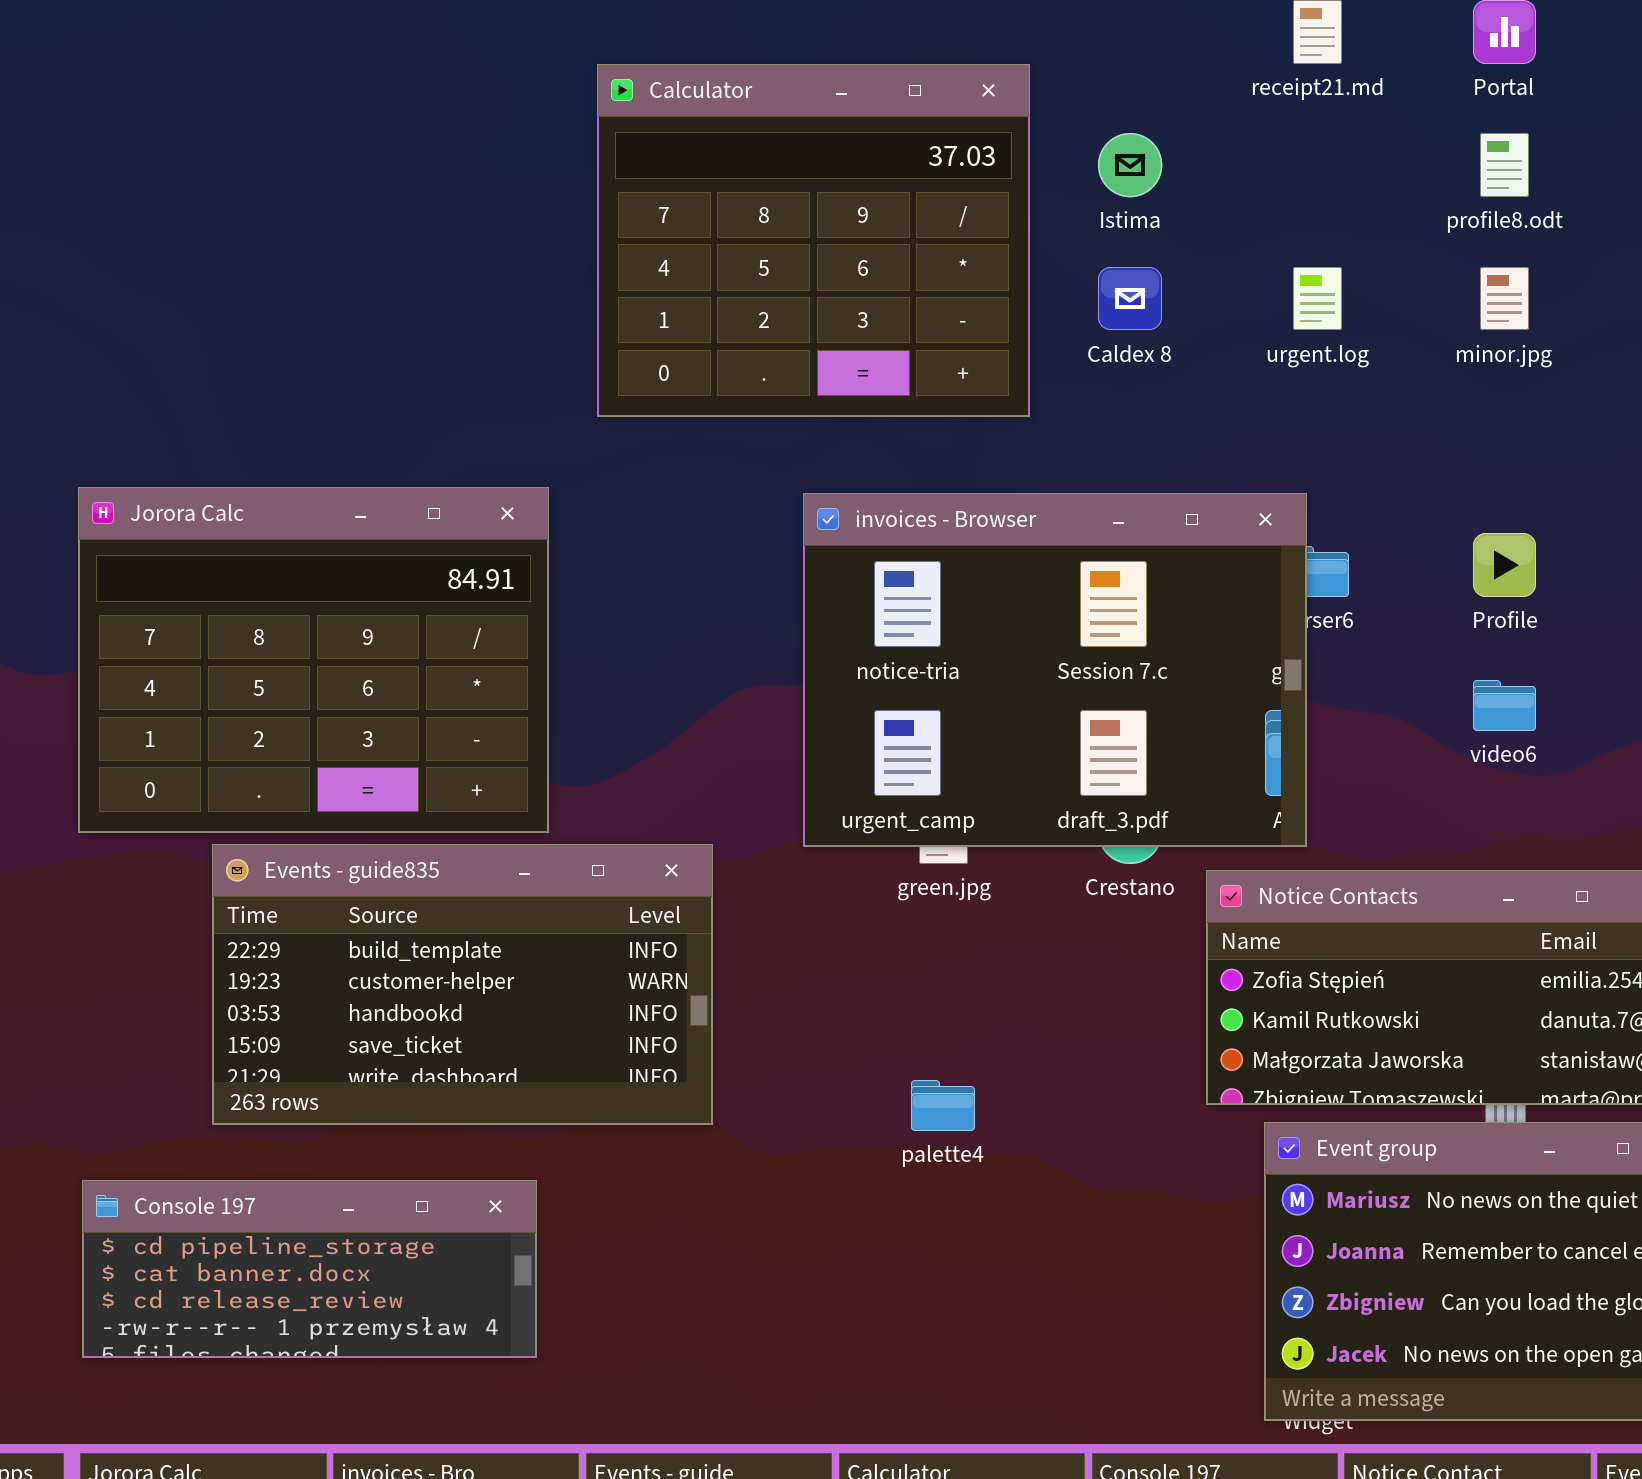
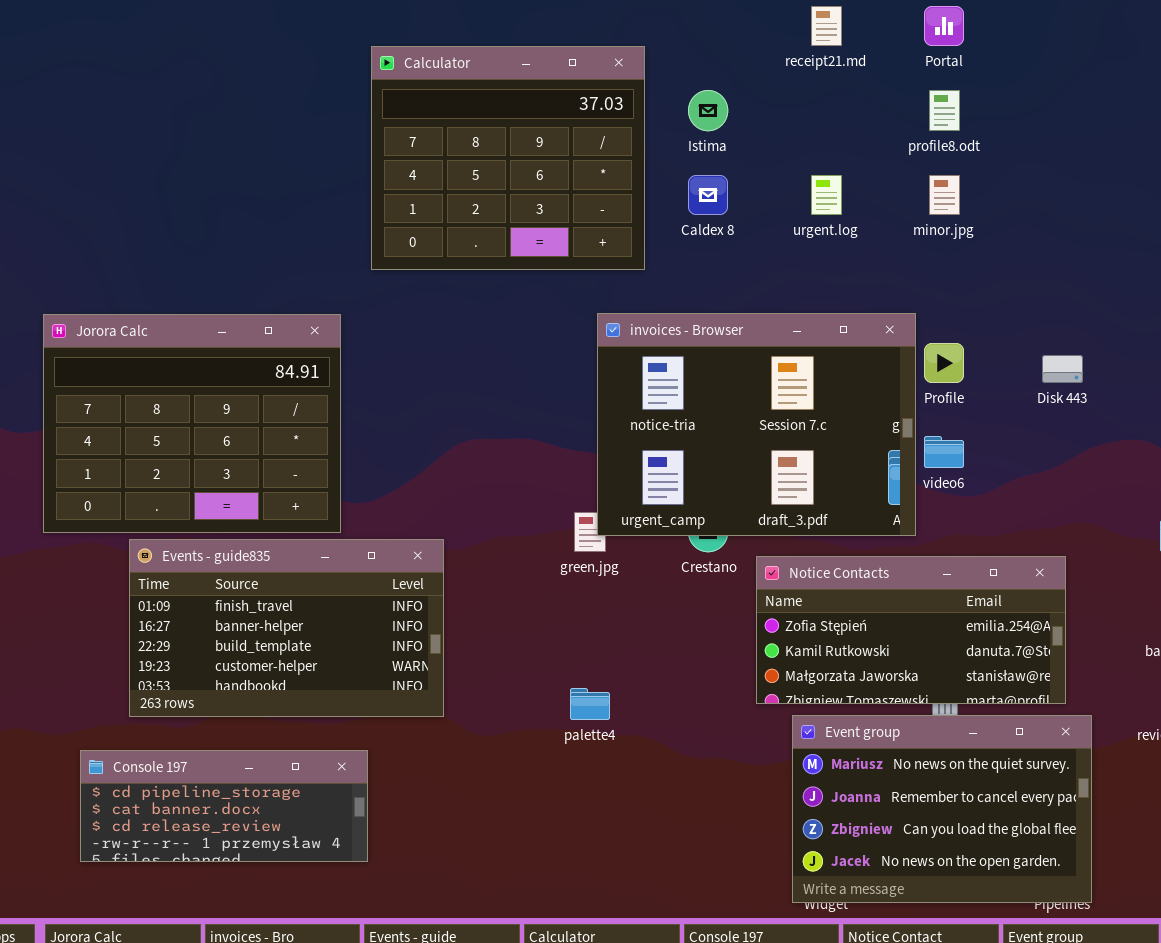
invoices - Browser: [803,493,1307,847] -> [597,313,916,536], moved
Events - guide835: [212,844,713,1125] -> [129,539,444,717], scrolled up 2 rows
Console 197: [82,1180,537,1358] -> [80,750,368,862], moved

